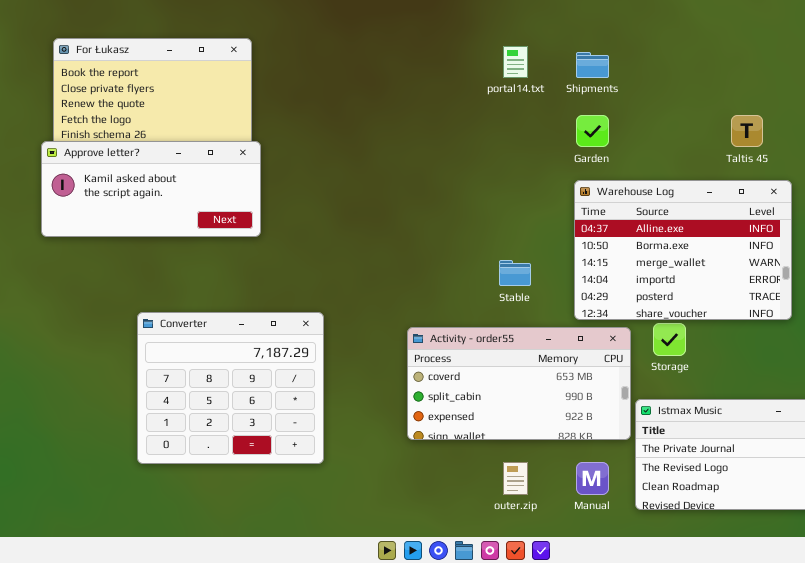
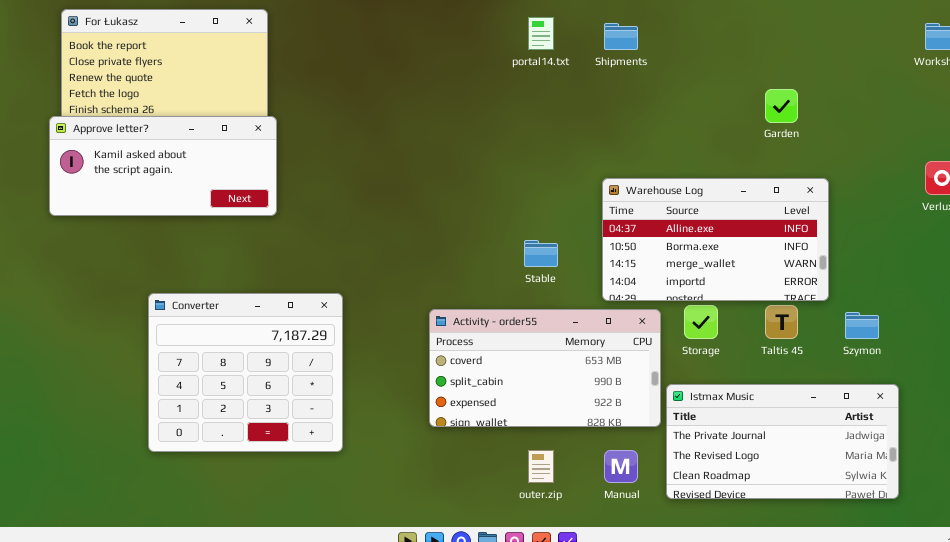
Garden: [576,115,609,147] -> [765,89,798,123], moved
Taltis 45: [731,115,763,147] -> [765,305,798,339], moved
Warehouse Log: [574,180,792,320] -> [602,178,829,301], resized

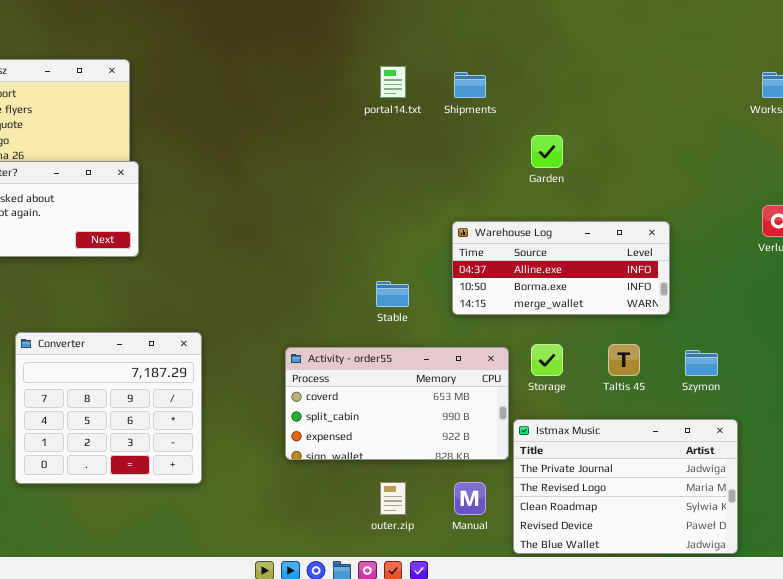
Garden: [765,89,798,123] -> [531,135,563,168], moved
Warehouse Log: [602,178,829,301] -> [452,221,670,315], resized
Istmax Music: [666,384,899,499] -> [513,419,738,554], resized

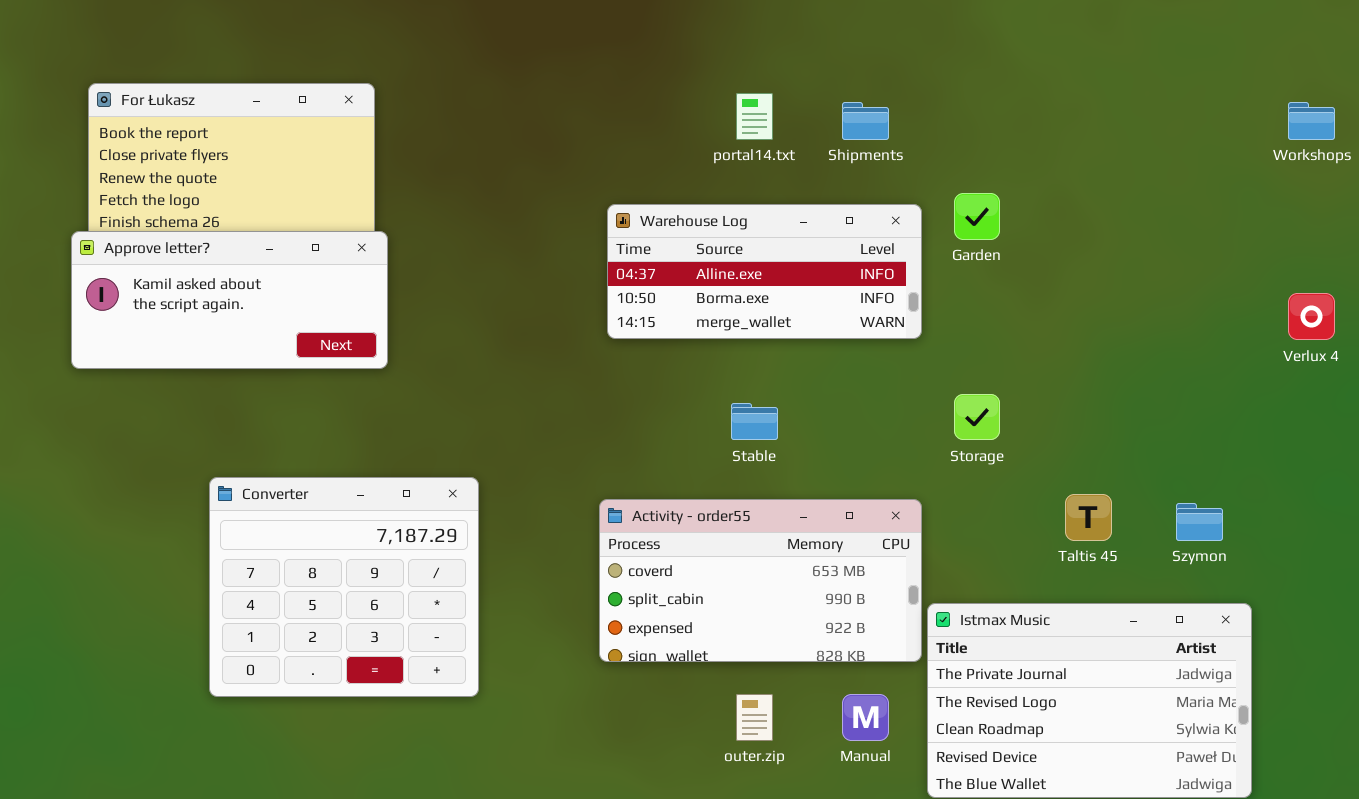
Warehouse Log: [452,221,670,315] -> [607,204,922,339], moved
Storage: [531,344,563,376] -> [954,394,1000,440], moved

